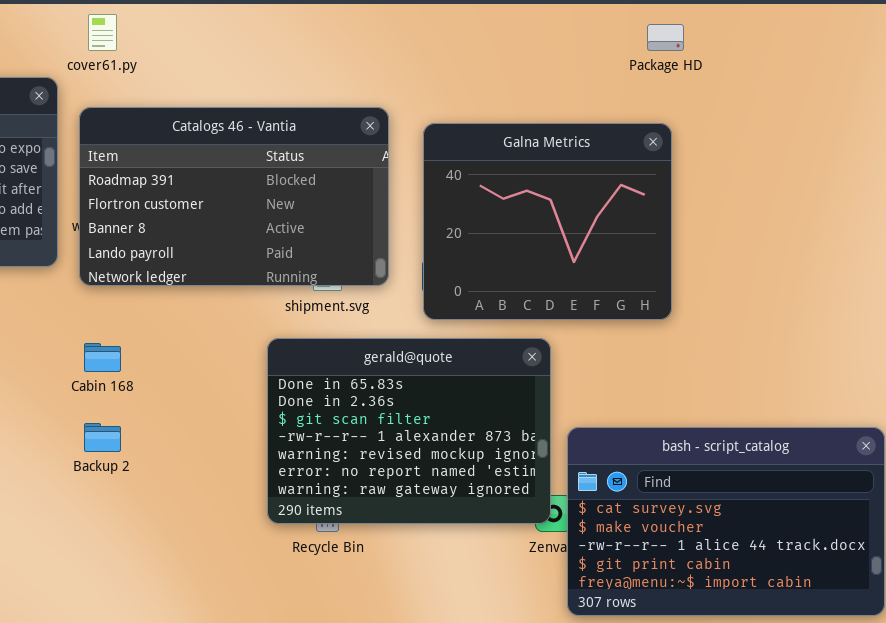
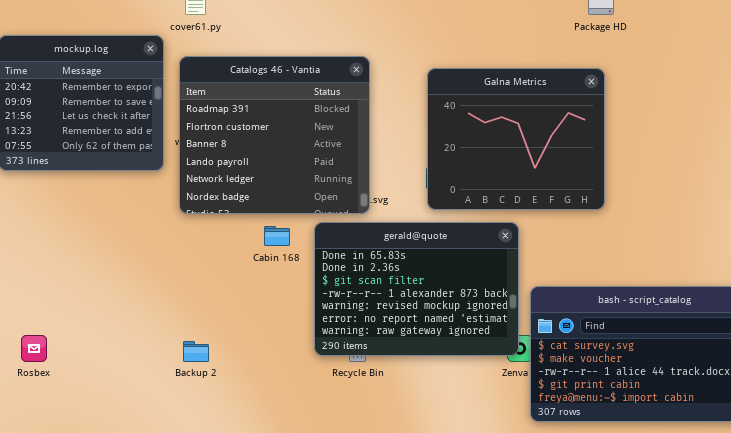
Catalogs 46 - Vantia: [79,107,389,286] -> [179,56,370,214], resized
Cabin 168: [84,343,121,372] -> [264,226,290,246], moved
Backup 2: [84,423,121,452] -> [183,341,209,362], moved

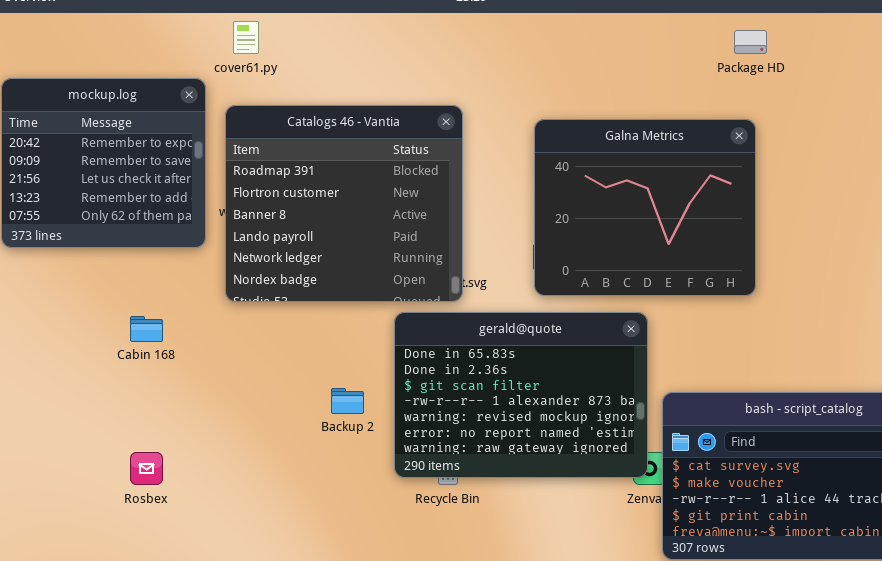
Cabin 168: [264,226,290,246] -> [130,316,163,342], moved
Rosbex: [21,335,47,362] -> [130,452,163,485], moved
Backup 2: [183,341,209,362] -> [331,388,364,414], moved

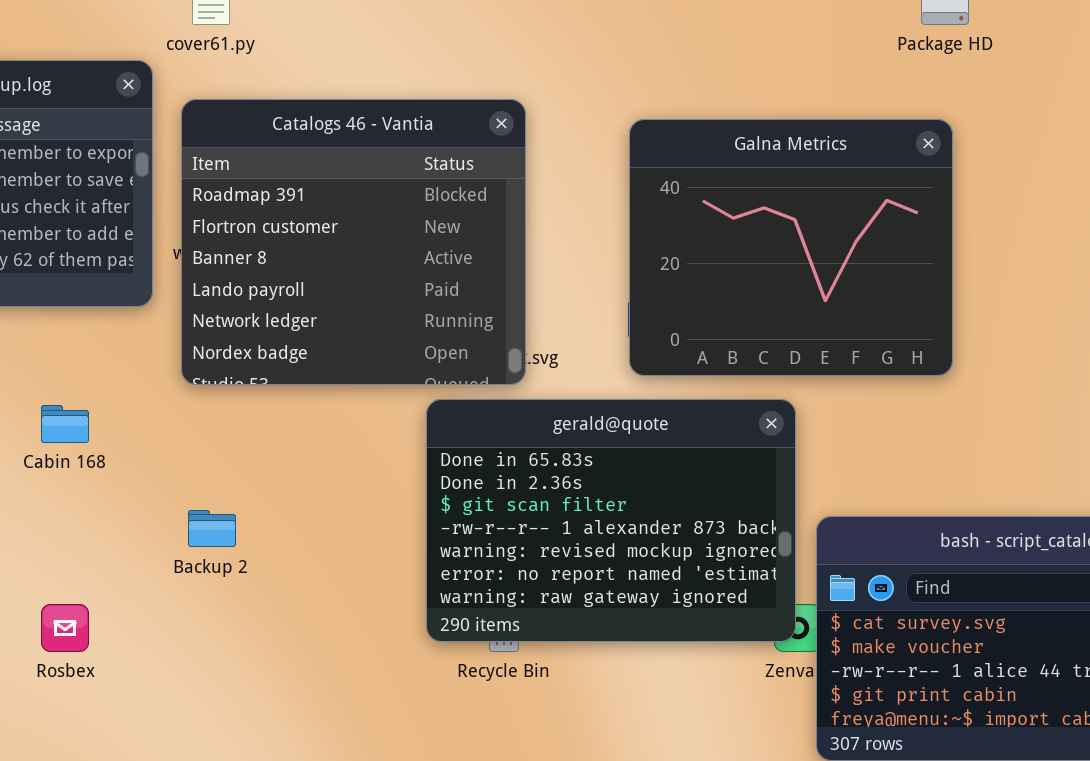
Backup 2: [331,388,364,414] -> [188,510,236,547], moved

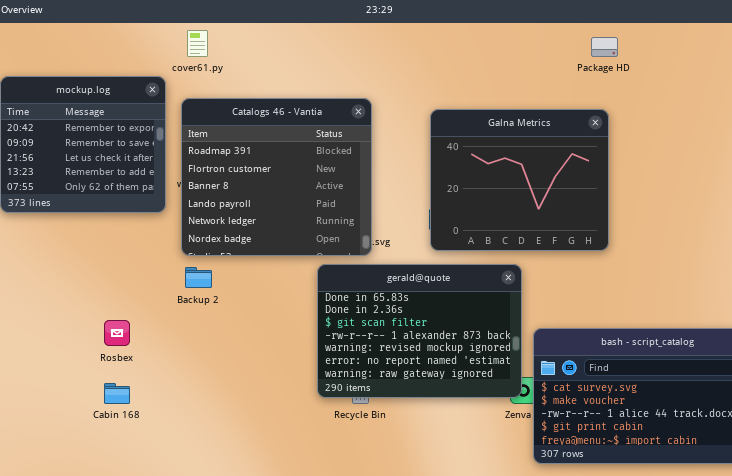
Cabin 168: [41,405,89,443] -> [104,383,130,404], moved
Backup 2: [188,510,236,547] -> [185,267,212,288], moved
Rosbex: [41,604,89,652] -> [104,320,130,346], moved

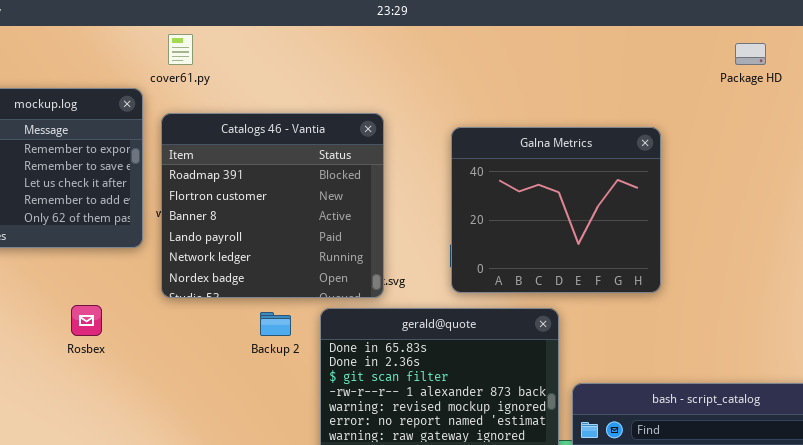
Package HD: [591,37,618,57] -> [735,43,766,65], moved
Backup 2: [185,267,212,288] -> [260,312,291,336], moved
Rosbex: [104,320,130,346] -> [71,305,102,336], moved

